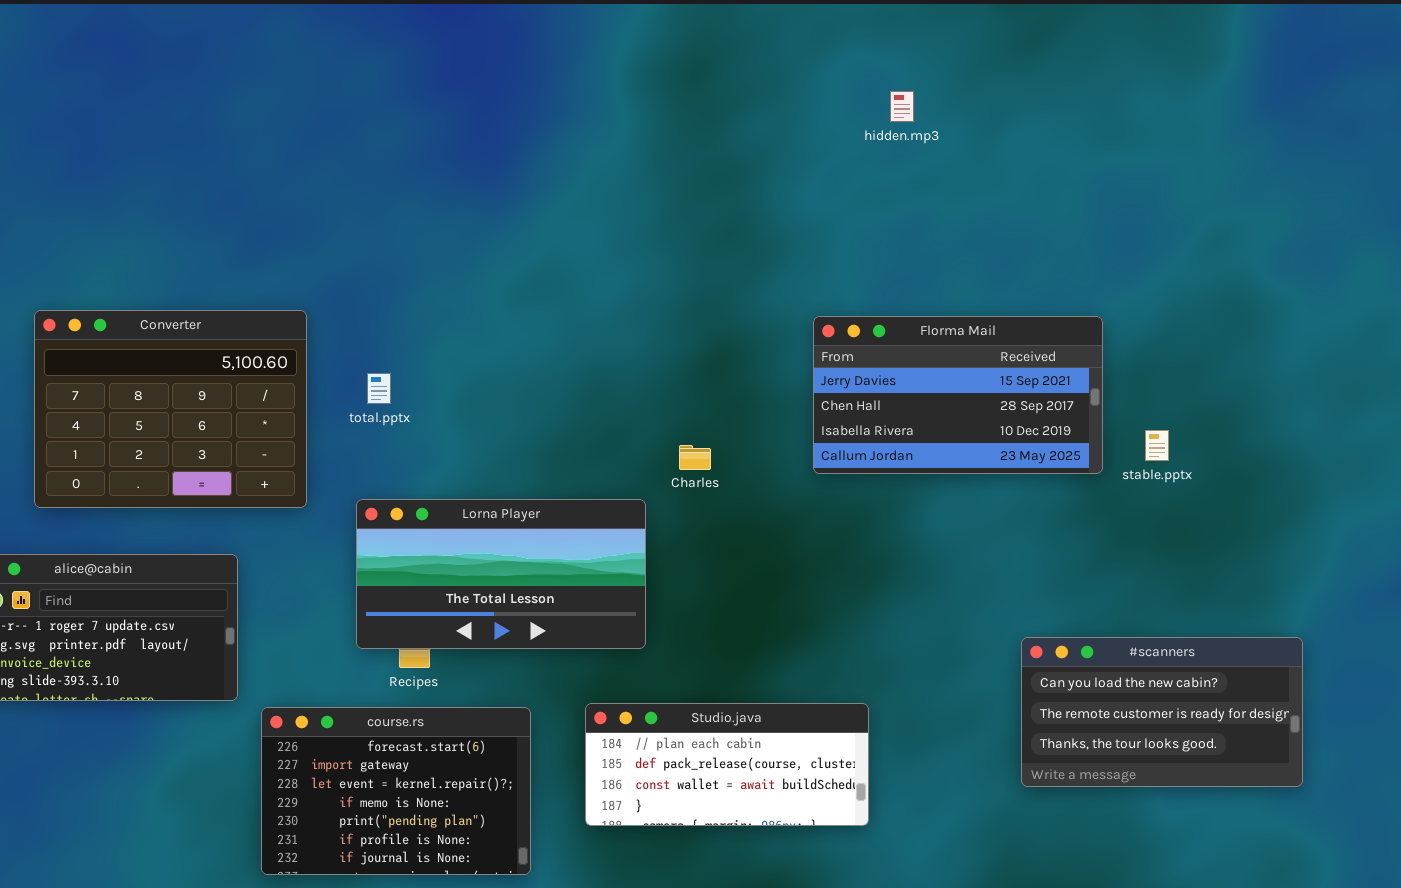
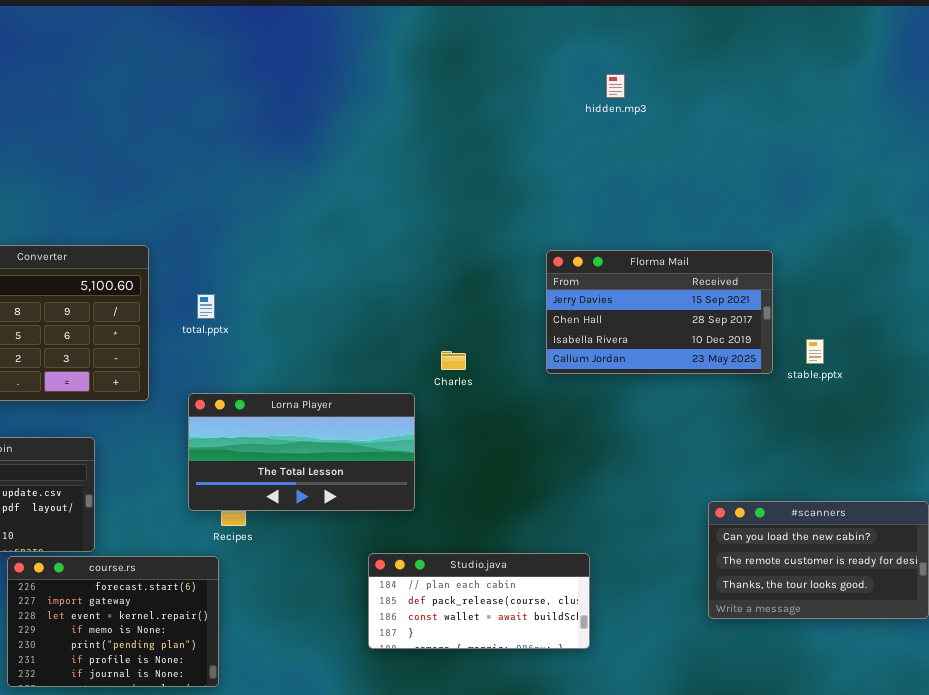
course.rs: [261,707,531,875] -> [7,556,219,687], moved

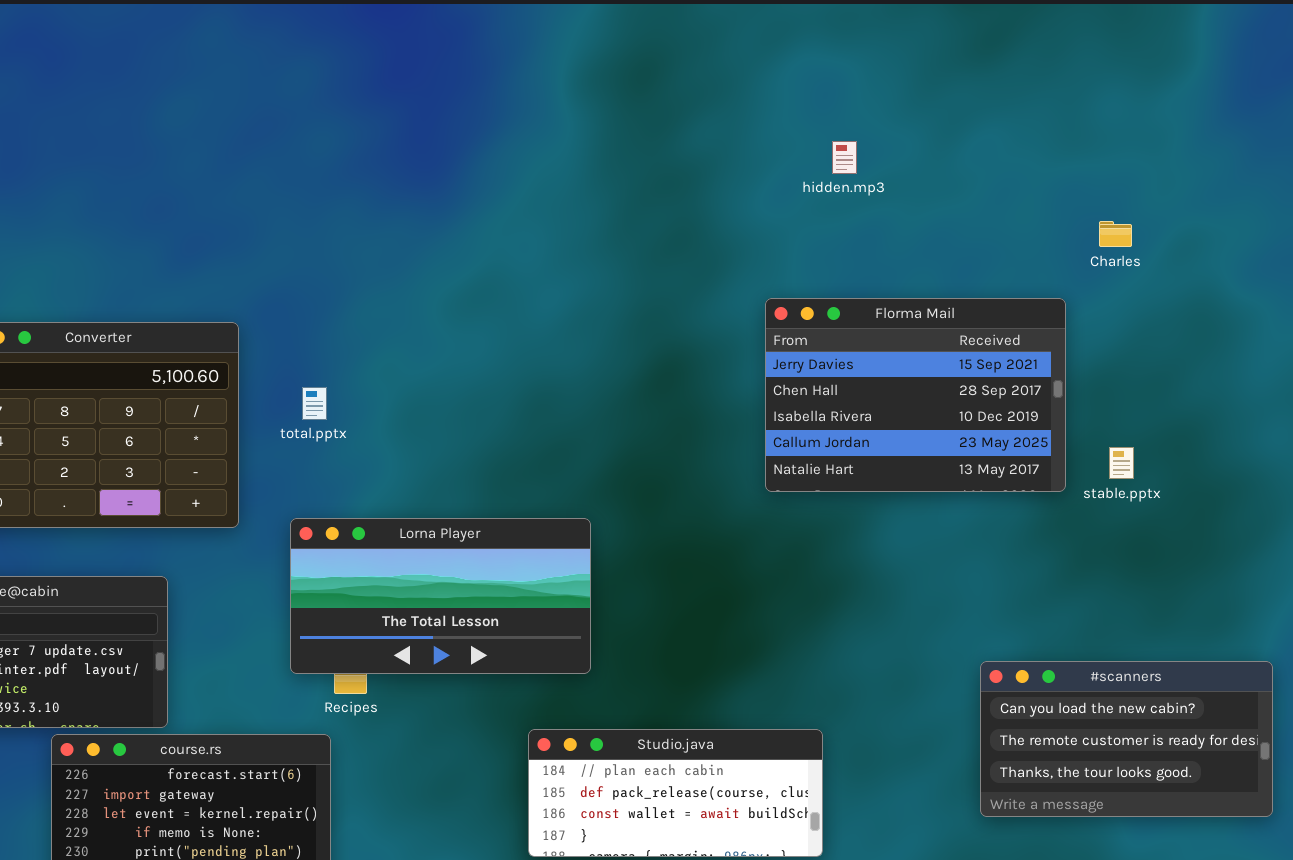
hidden.mp3: [606,74,625,98] -> [832,141,857,174], moved
Florma Mail: [546,250,773,374] -> [765,298,1066,492], resized
Charles: [441,351,466,370] -> [1099,221,1132,247], moved

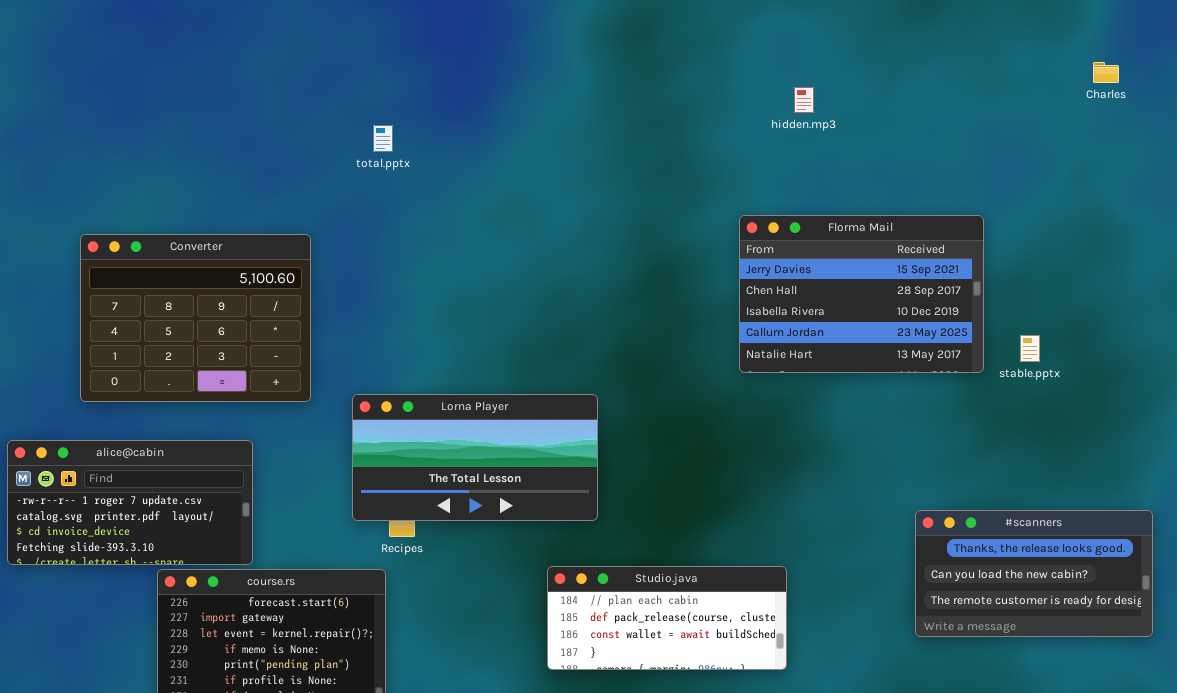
Charles: [1099,221,1132,247] -> [1093,62,1119,83], moved
total.pptx: [302,387,327,420] -> [373,125,393,152], moved
#scanners: [980,661,1273,817] -> [915,510,1153,637], scrolled up 1 row

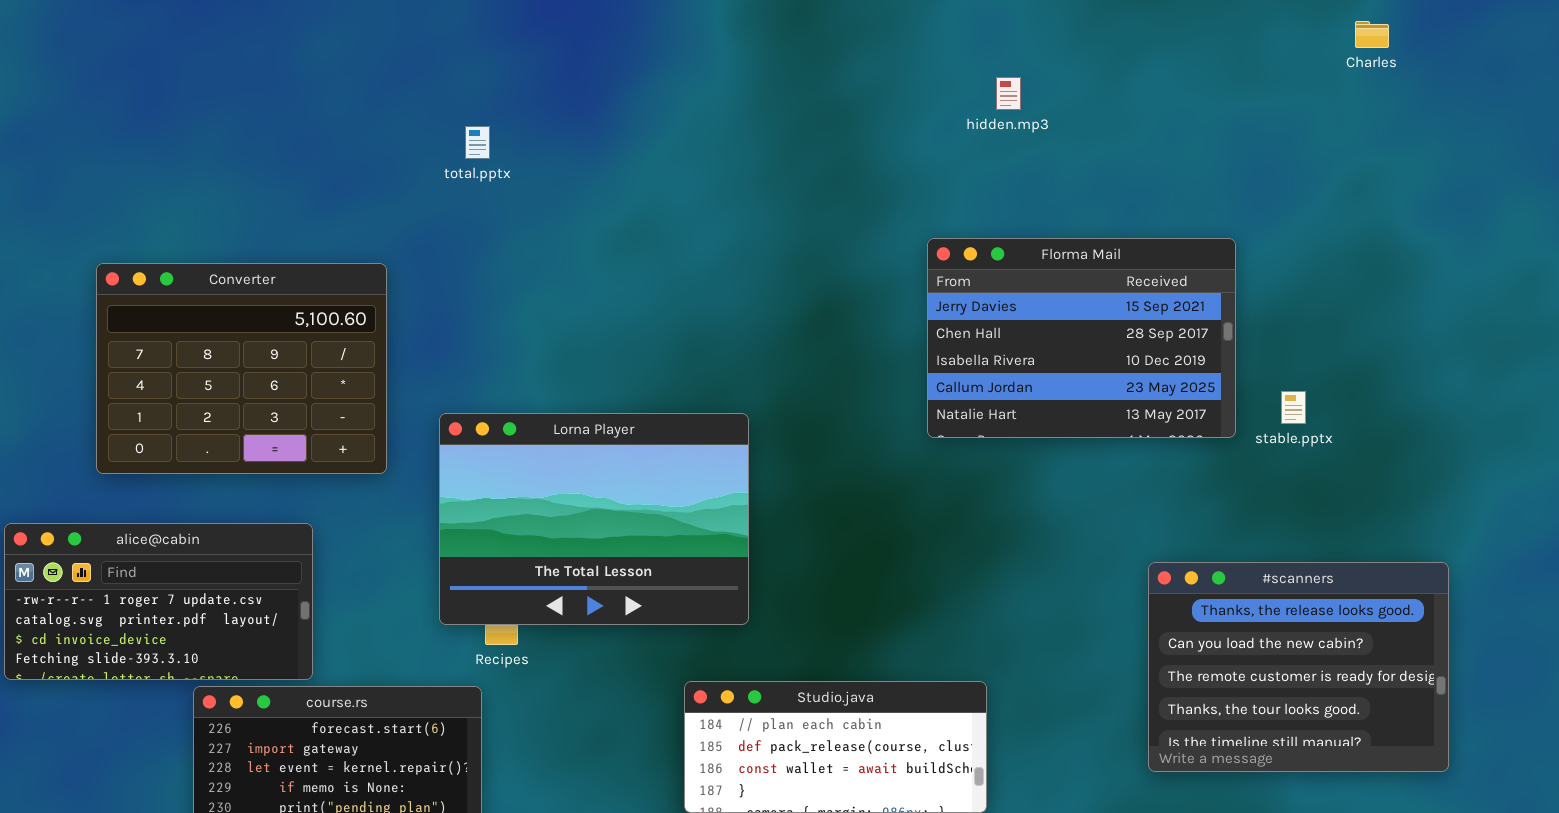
Charles: [1093,62,1119,83] -> [1355,21,1389,48], moved
Lorna Player: [352,394,598,521] -> [439,413,749,625], resized
#scanners: [915,510,1153,637] -> [1148,562,1449,772], resized

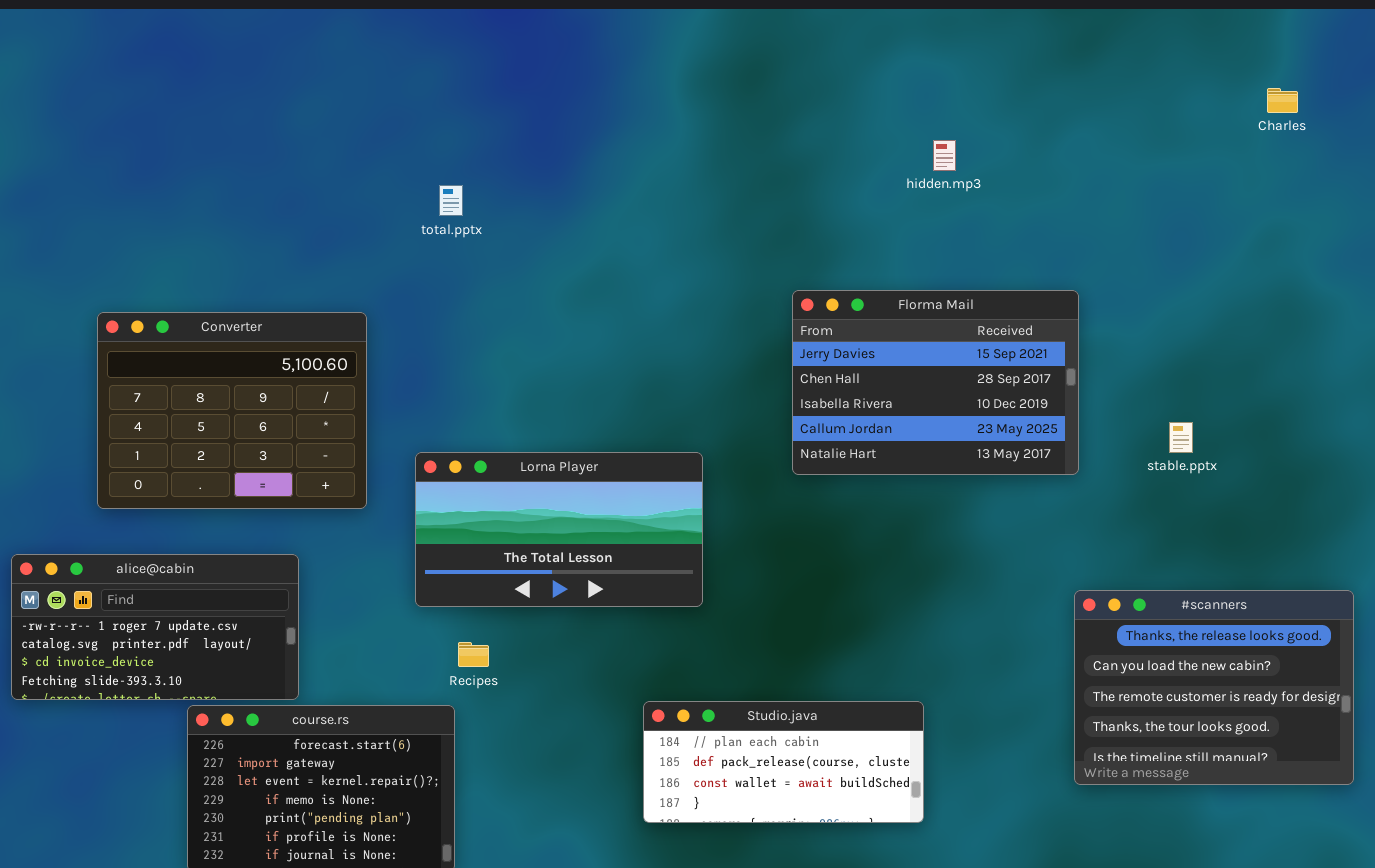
Florma Mail: [927,238,1236,438] -> [792,290,1079,475], moved
stable.pptx: [1281,391,1306,424] -> [1169,422,1193,453], moved
Lorna Player: [439,413,749,625] -> [415,452,703,607], resized

